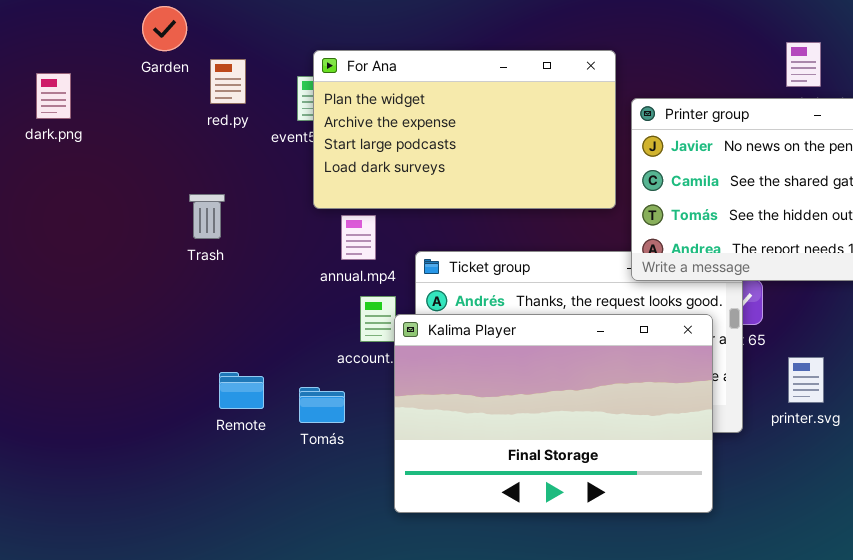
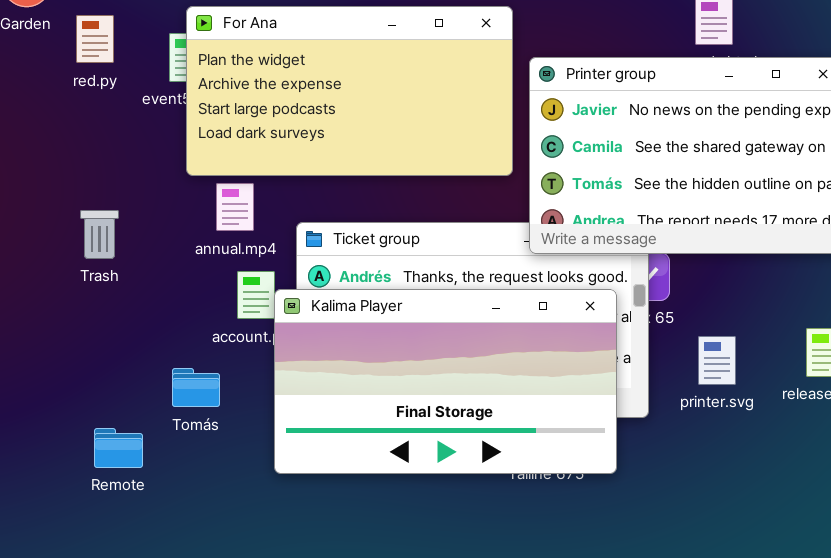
Trash: [189,194,225,239] -> [80,210,119,259], moved
Kalima Player: [394,314,713,513] -> [274,289,617,474], resized
Remote: [219,372,264,409] -> [94,428,143,468], moved

